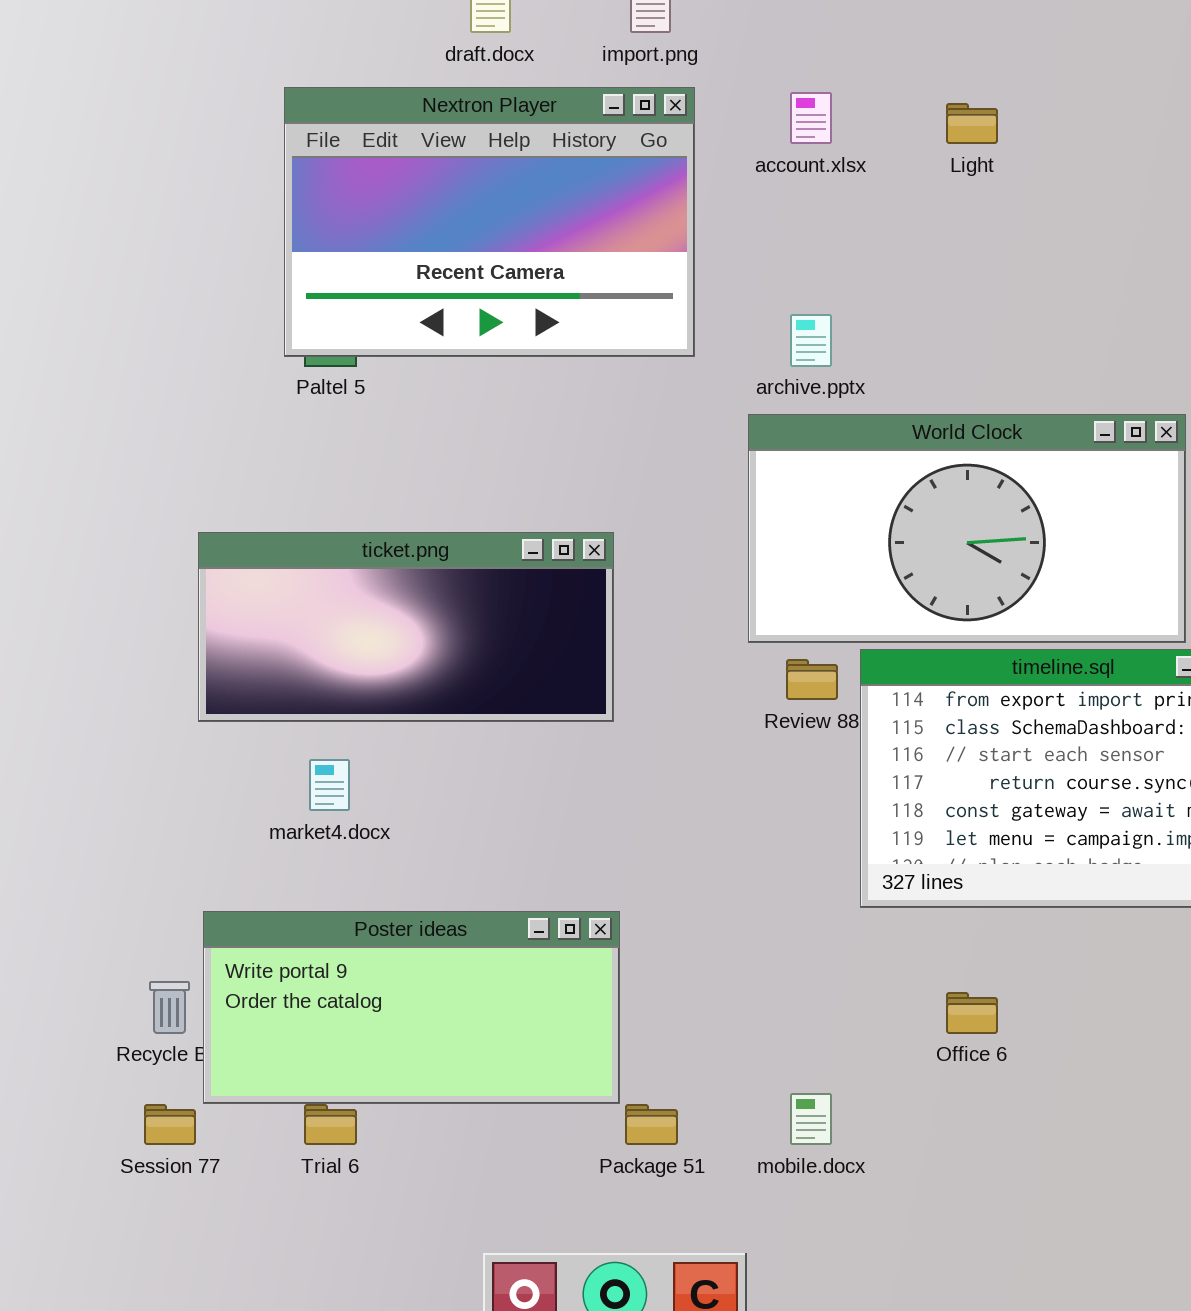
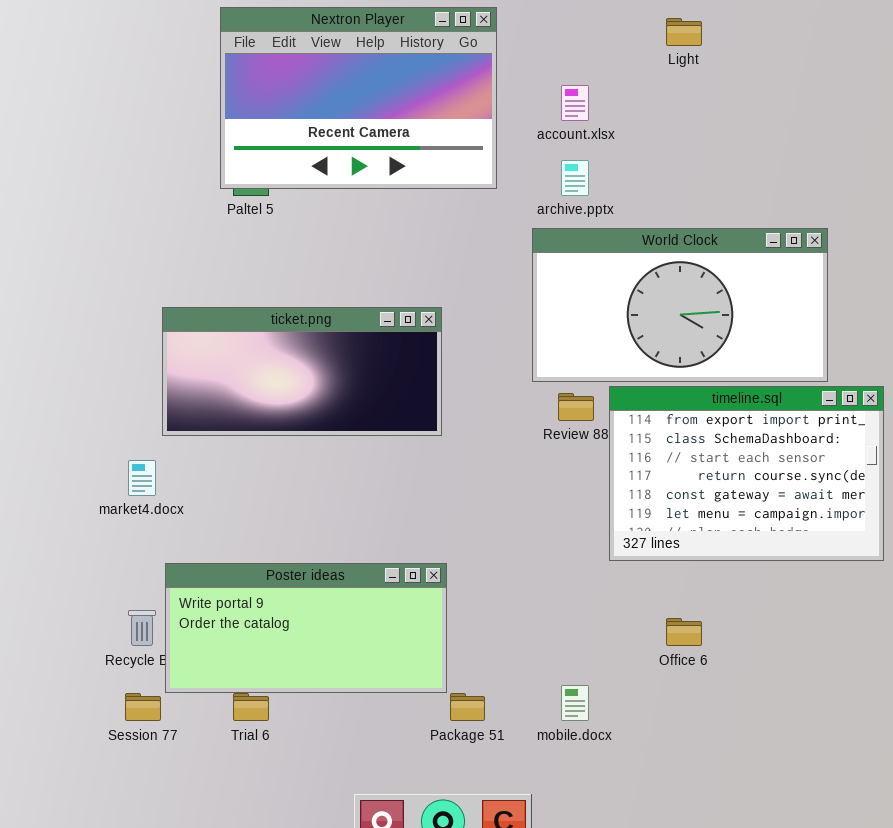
account.xlsx: [790,92,832,144] -> [561,85,589,121], moved
market4.docx: [309,759,350,811] -> [128,460,156,496], moved

